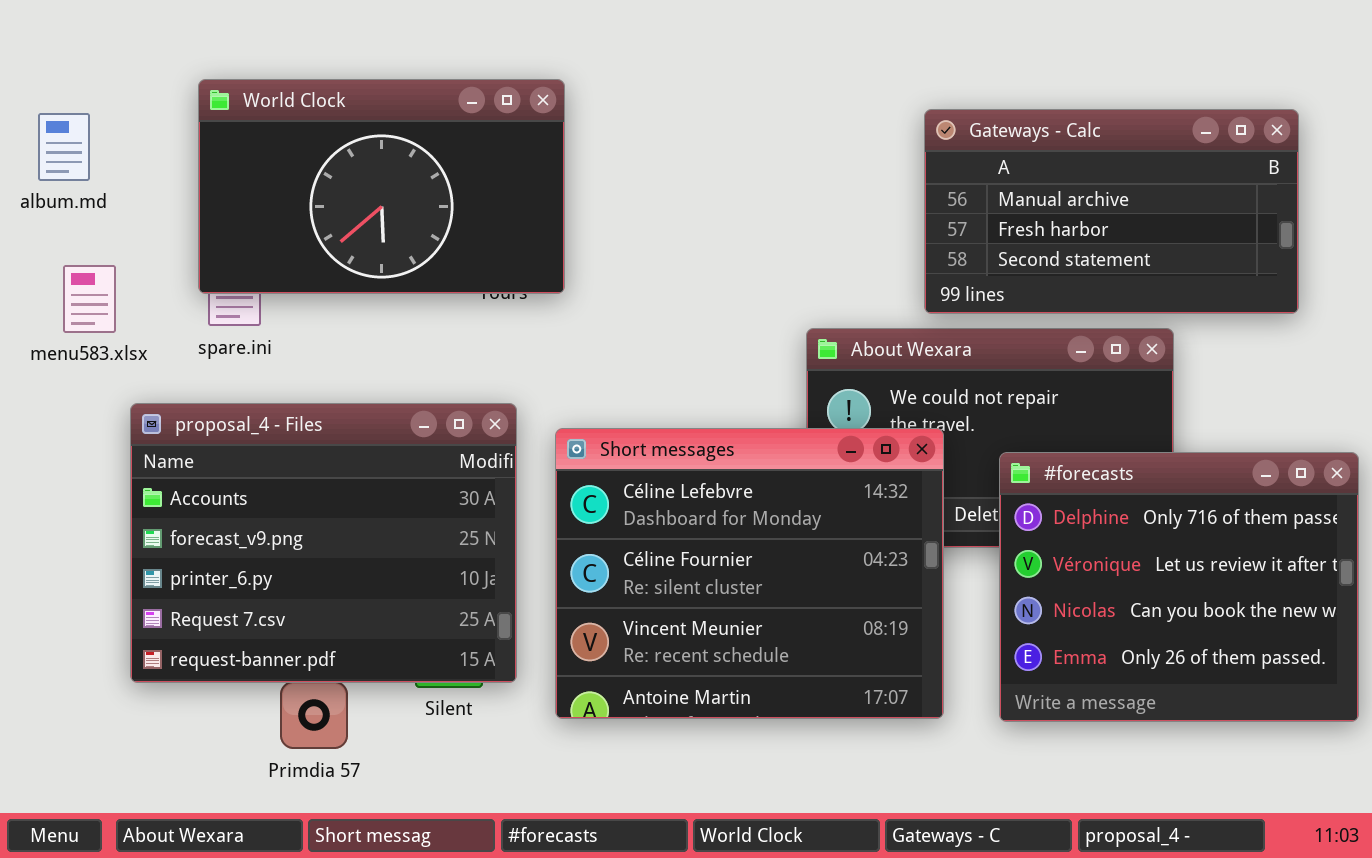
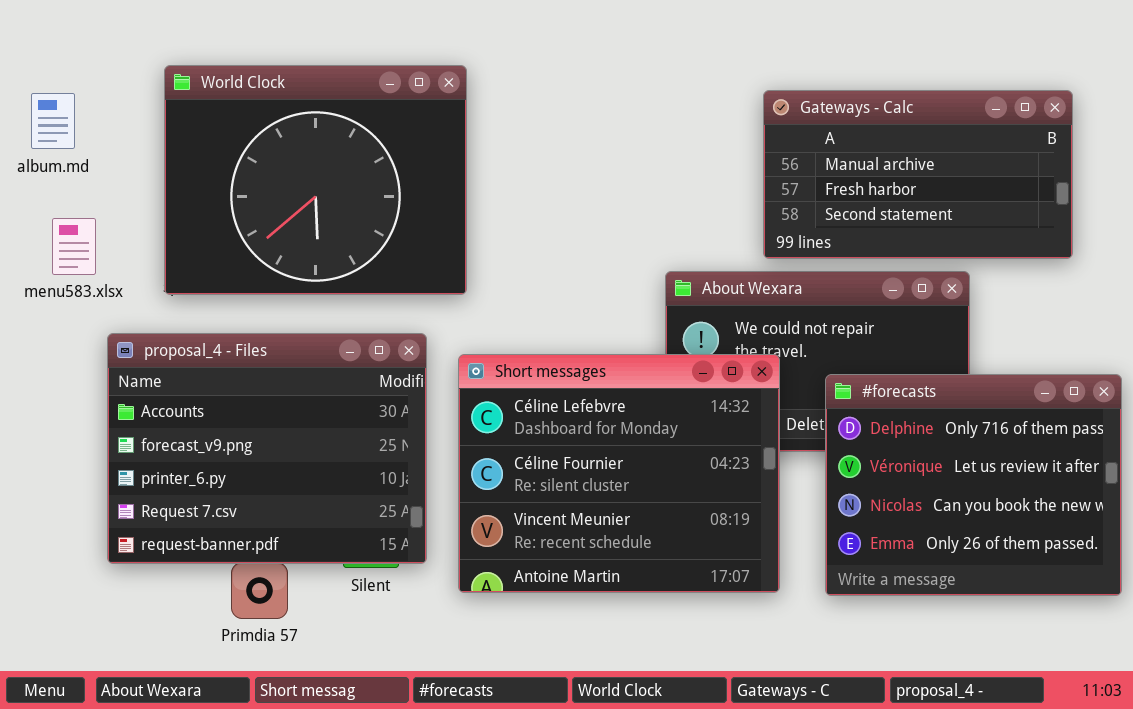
World Clock: [198,79,565,294] -> [164,65,467,295], resized

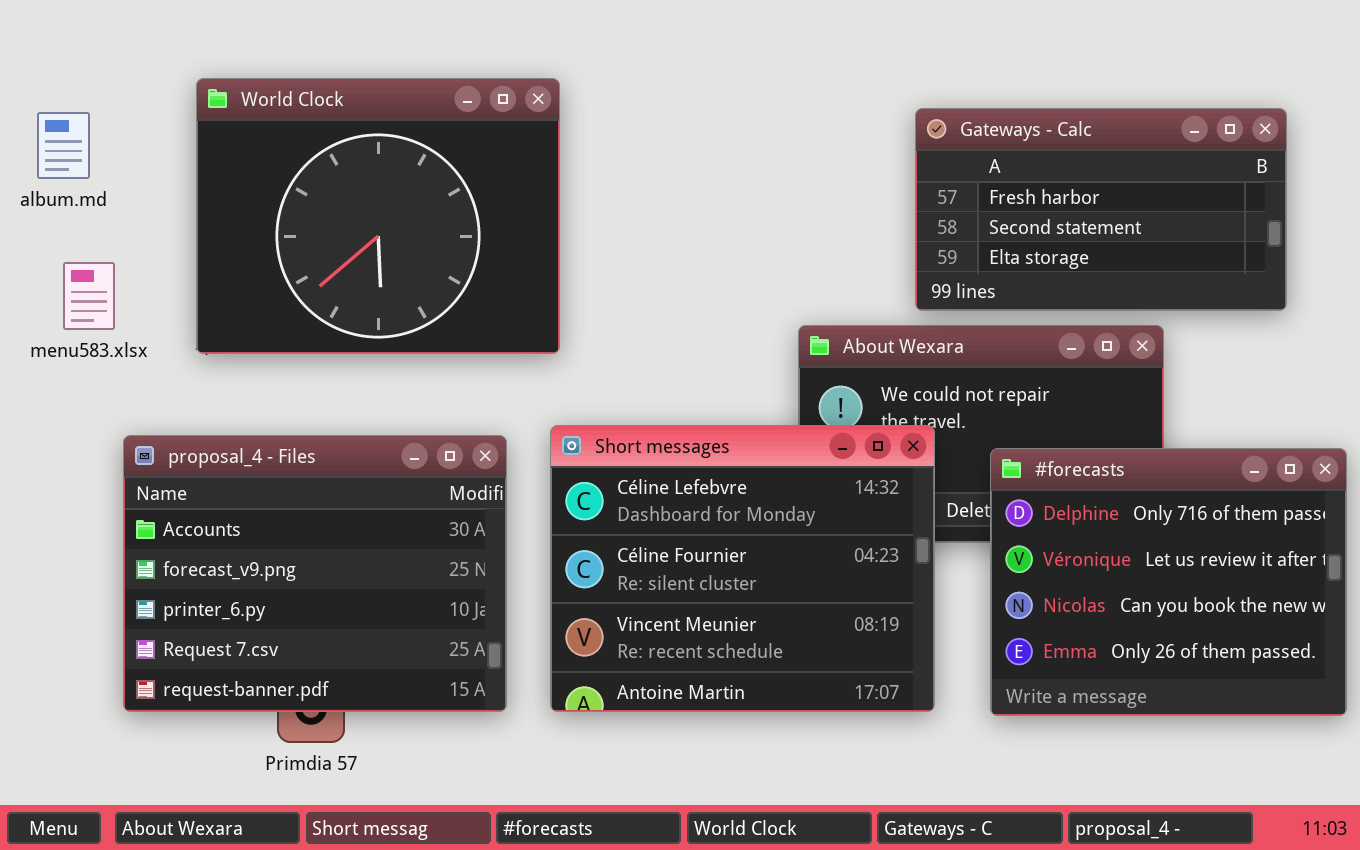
Gateways - Calc: [763,90,1073,259] -> [915,108,1287,311], scrolled down 1 row
proposal_4 - Files: [107,333,427,564] -> [123,435,507,712], moved

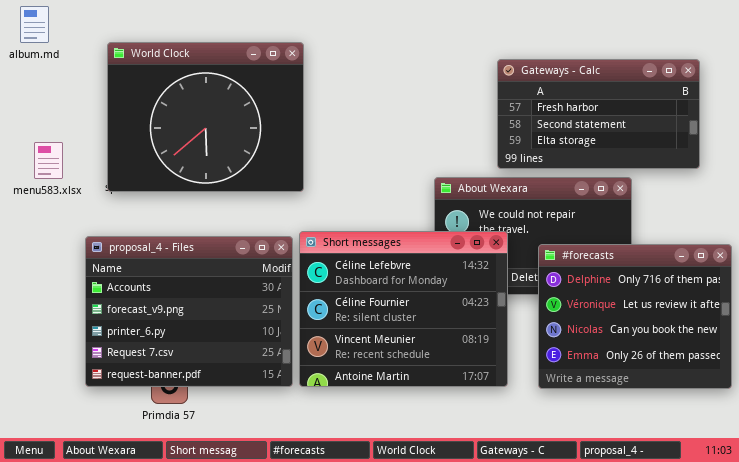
album.md: [37,112,90,179] -> [20,6,49,43], moved
proposal_4 - Files: [123,435,507,712] -> [85,236,293,387], moved

